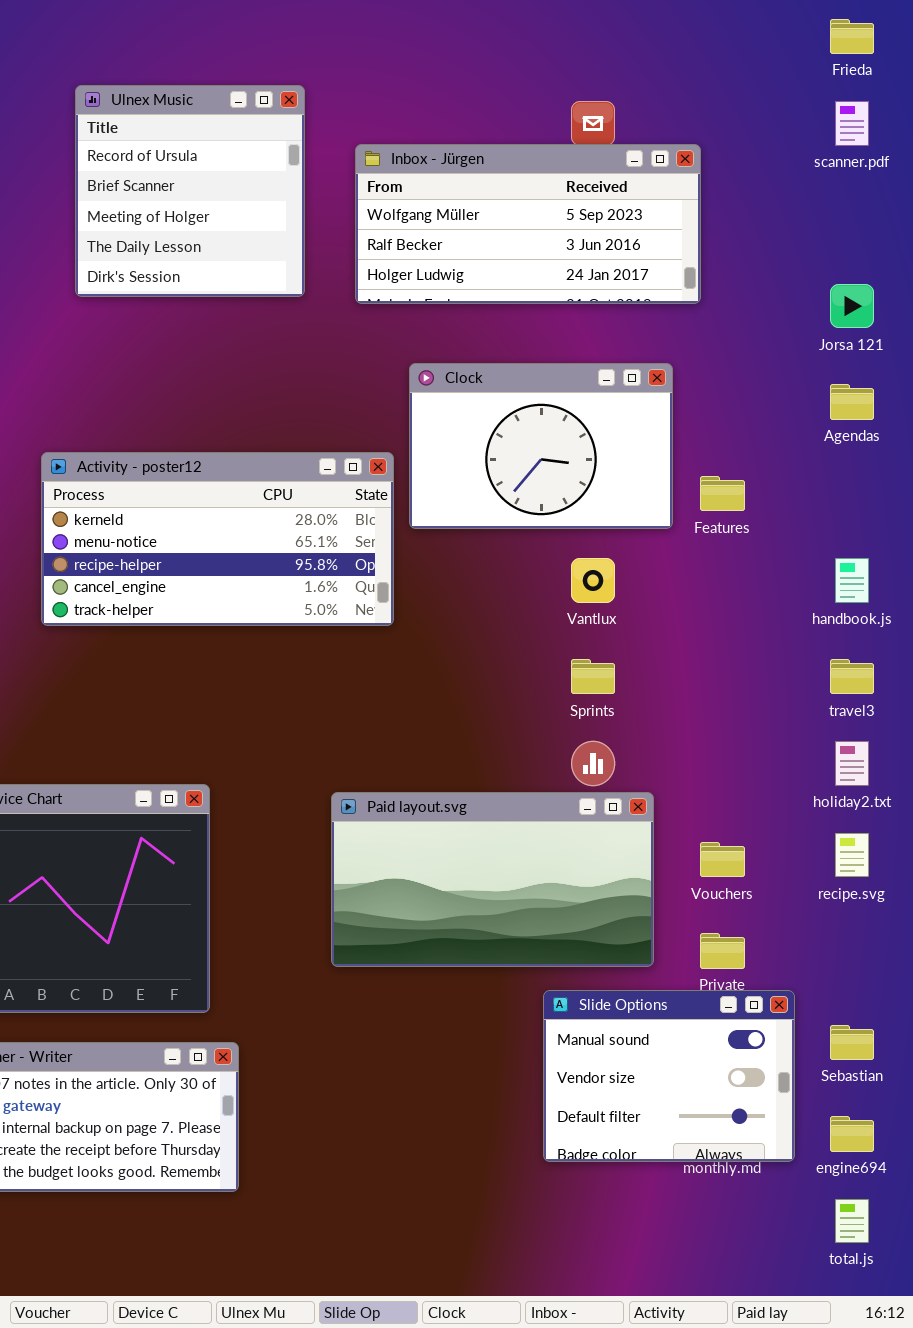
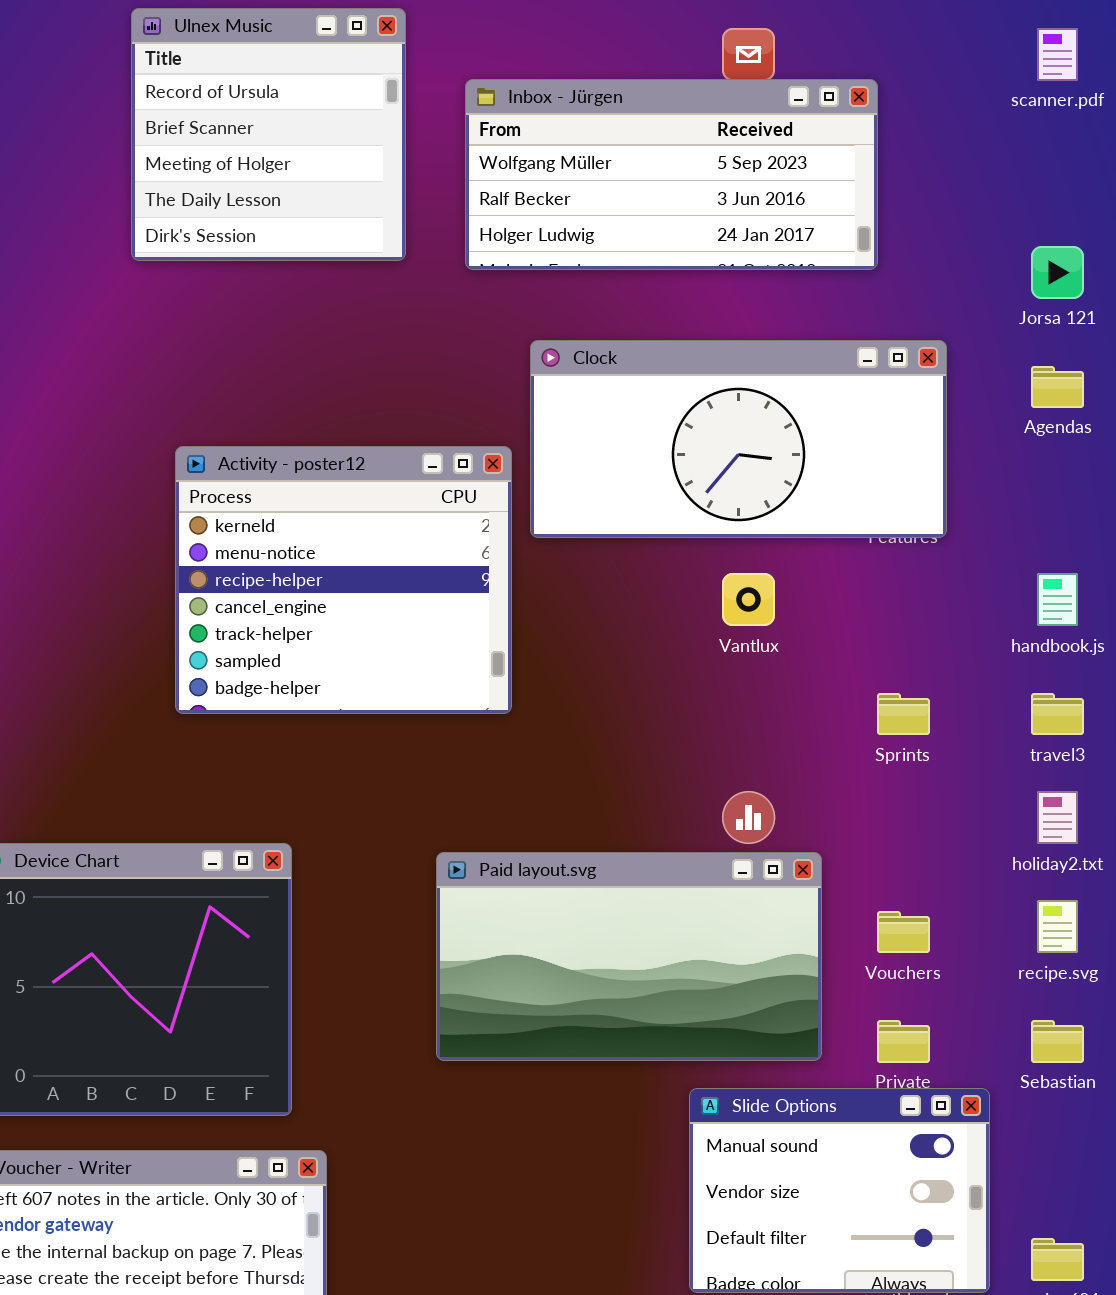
Clock: [409,363,673,529] -> [530,340,947,538], resized
Activity - poster12: [41,452,394,626] -> [175,446,512,714], resized
Sprints: [571,659,615,694] -> [877,693,930,735], moved
Sebastian: [830,1025,874,1060] -> [1031,1020,1084,1063], moved

